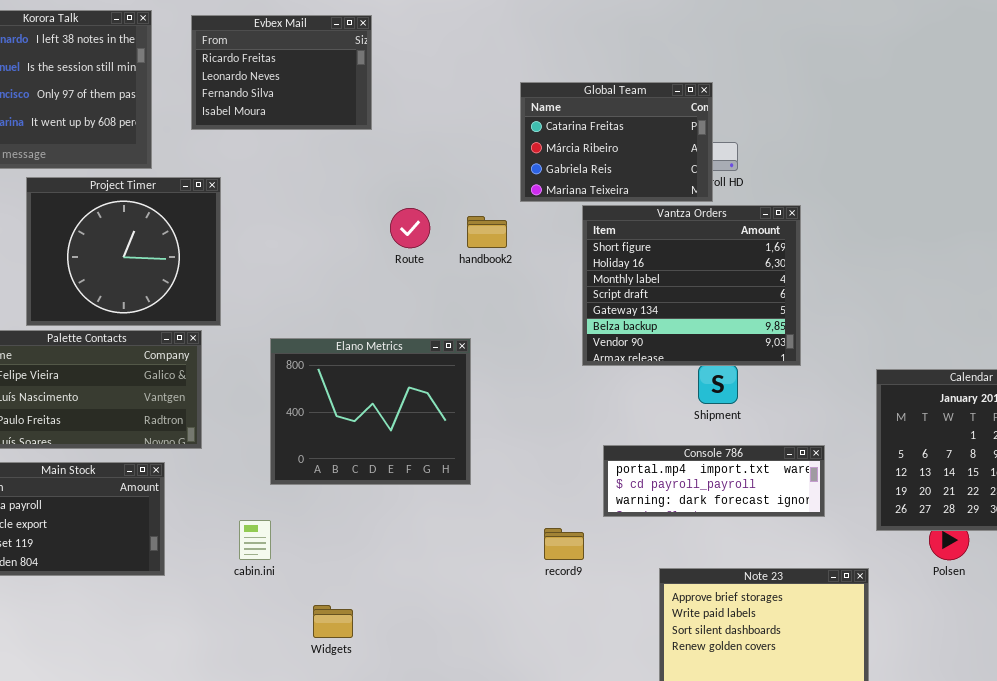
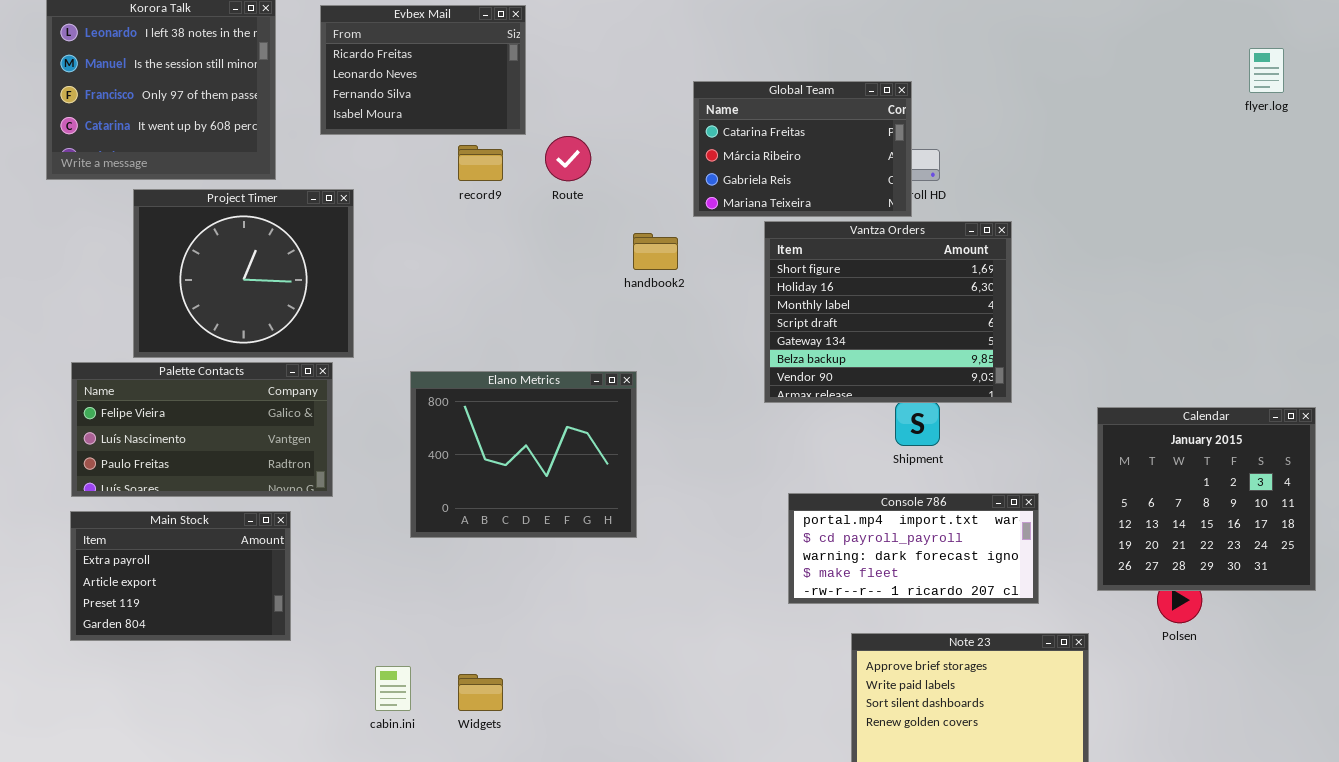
Route: [390,208,430,248] -> [545,136,591,181], moved
Console 786: [603,445,825,517] -> [788,493,1039,604], resized
cabin.ini: [239,520,271,560] -> [375,666,411,711], moved
record9: [544,528,584,560] -> [458,145,503,181], moved

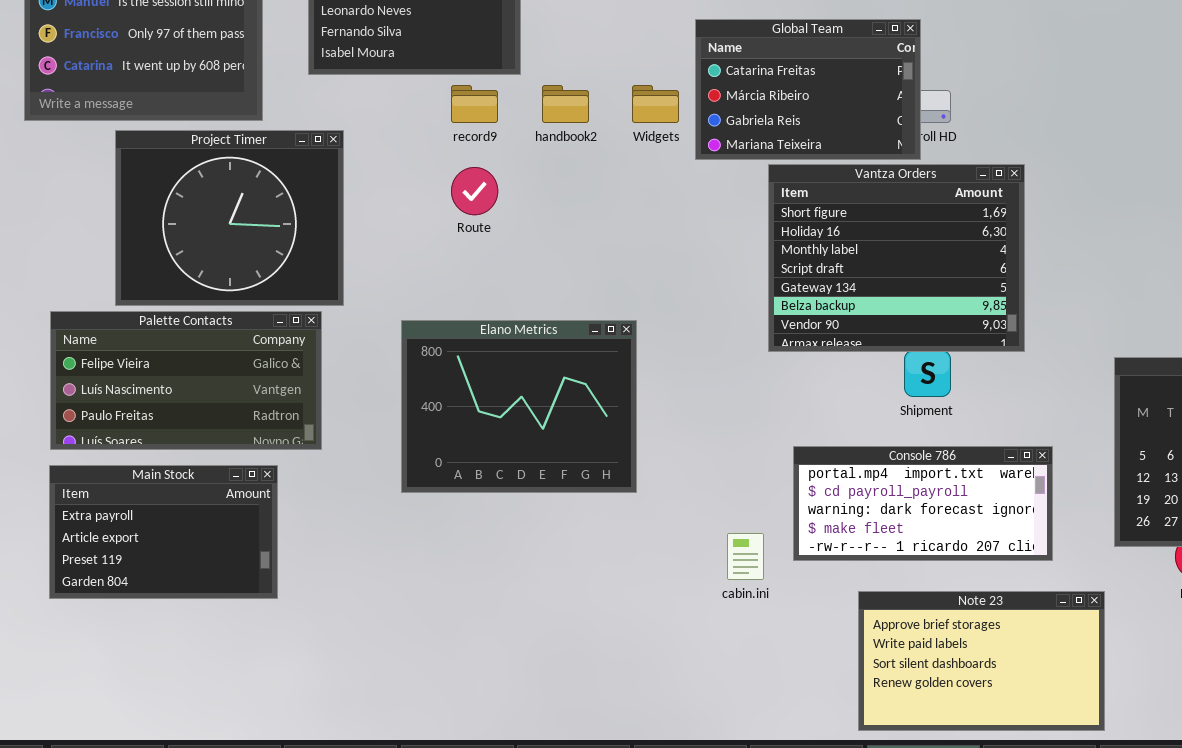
Route: [545,136,591,181] -> [451,167,498,215], moved
handbook2: [633,233,678,270] -> [542,85,589,123], moved
cabin.ini: [375,666,411,711] -> [727,533,764,580], moved
Widgets: [458,674,503,711] -> [632,85,679,123], moved

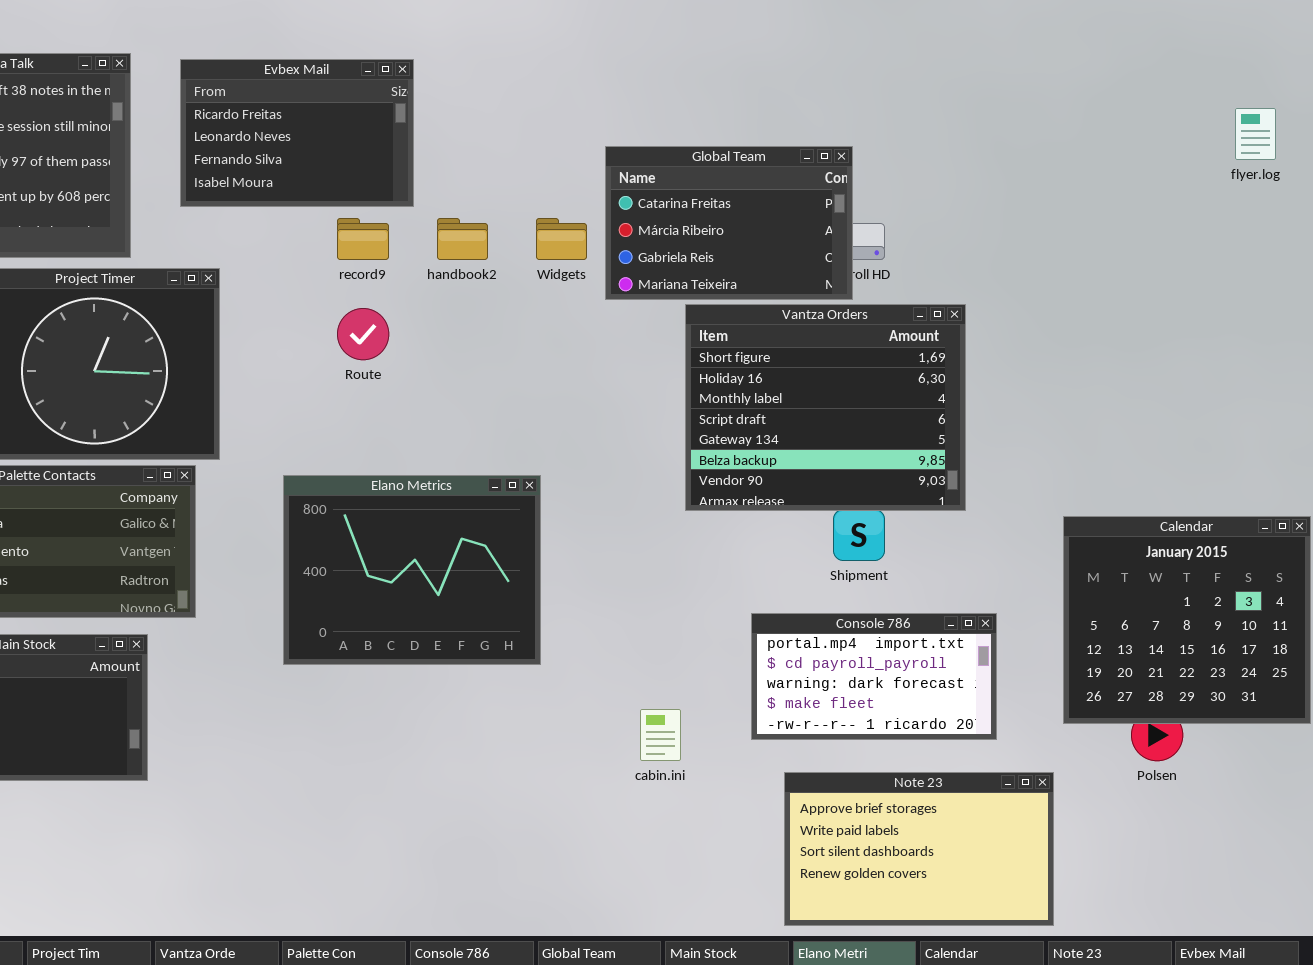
Console 786: [793,446,1053,561] -> [751,613,997,740], resized

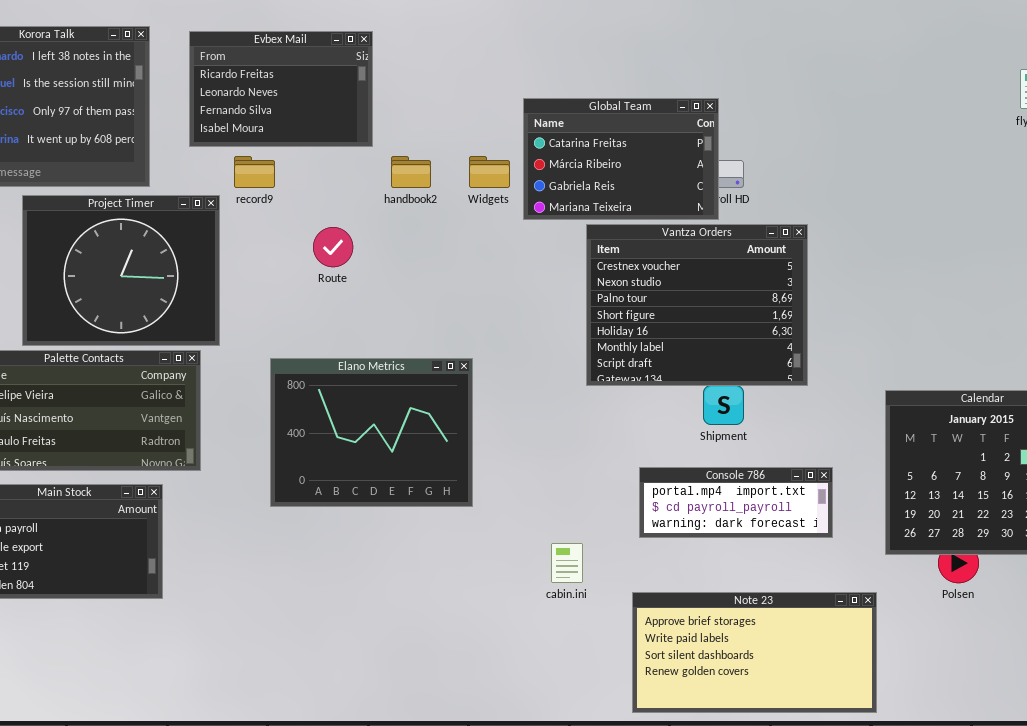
record9: [337,218,389,260] -> [234,156,275,188], moved
Vantza Orders: [685,304,966,511] -> [586,224,808,386], scrolled up 3 rows
Console 786: [751,613,997,740] -> [639,467,833,538], resized
Note 23: [784,772,1054,926] -> [632,592,877,713], resized

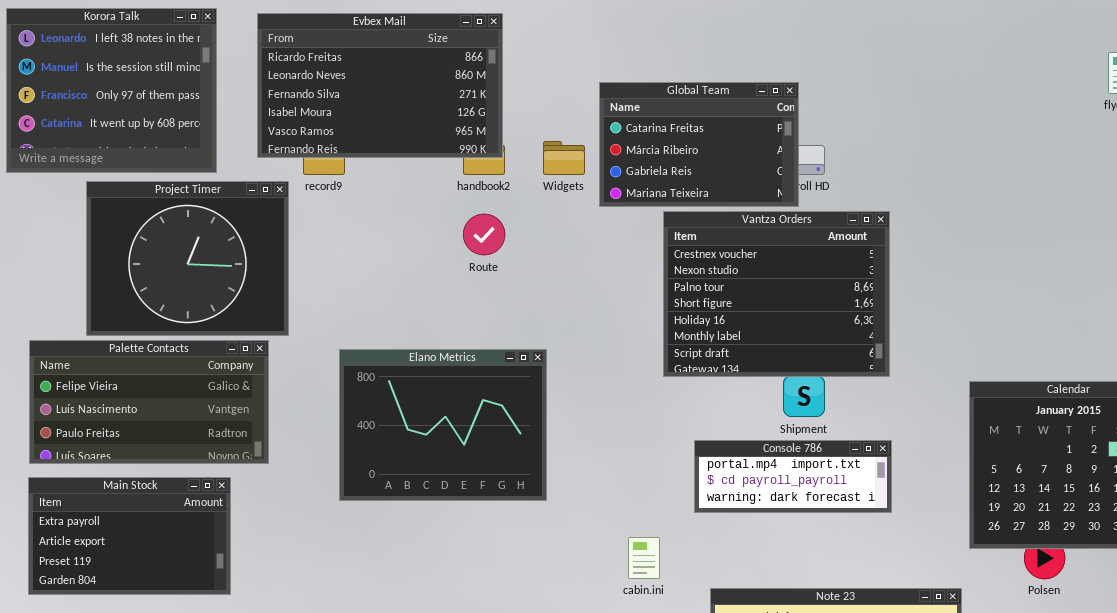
Evbex Mail: [189,31,373,147] -> [257,13,503,158], resized
Route: [313,227,353,267] -> [463,214,505,255], moved
Console 786: [639,467,833,538] -> [694,440,892,513], moved

